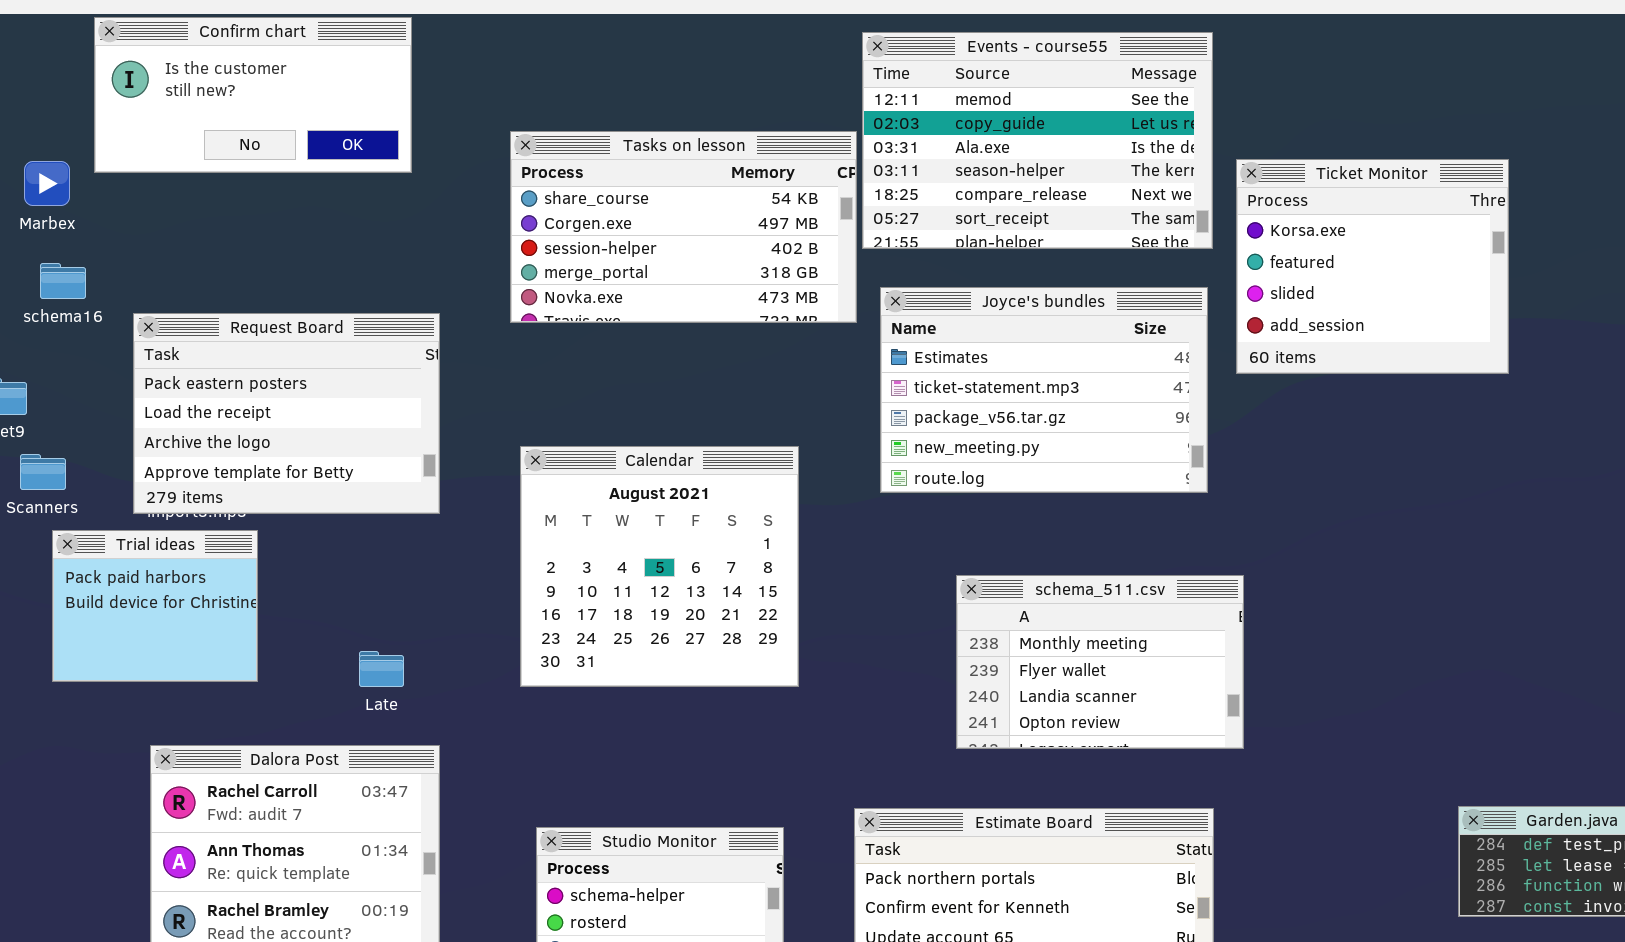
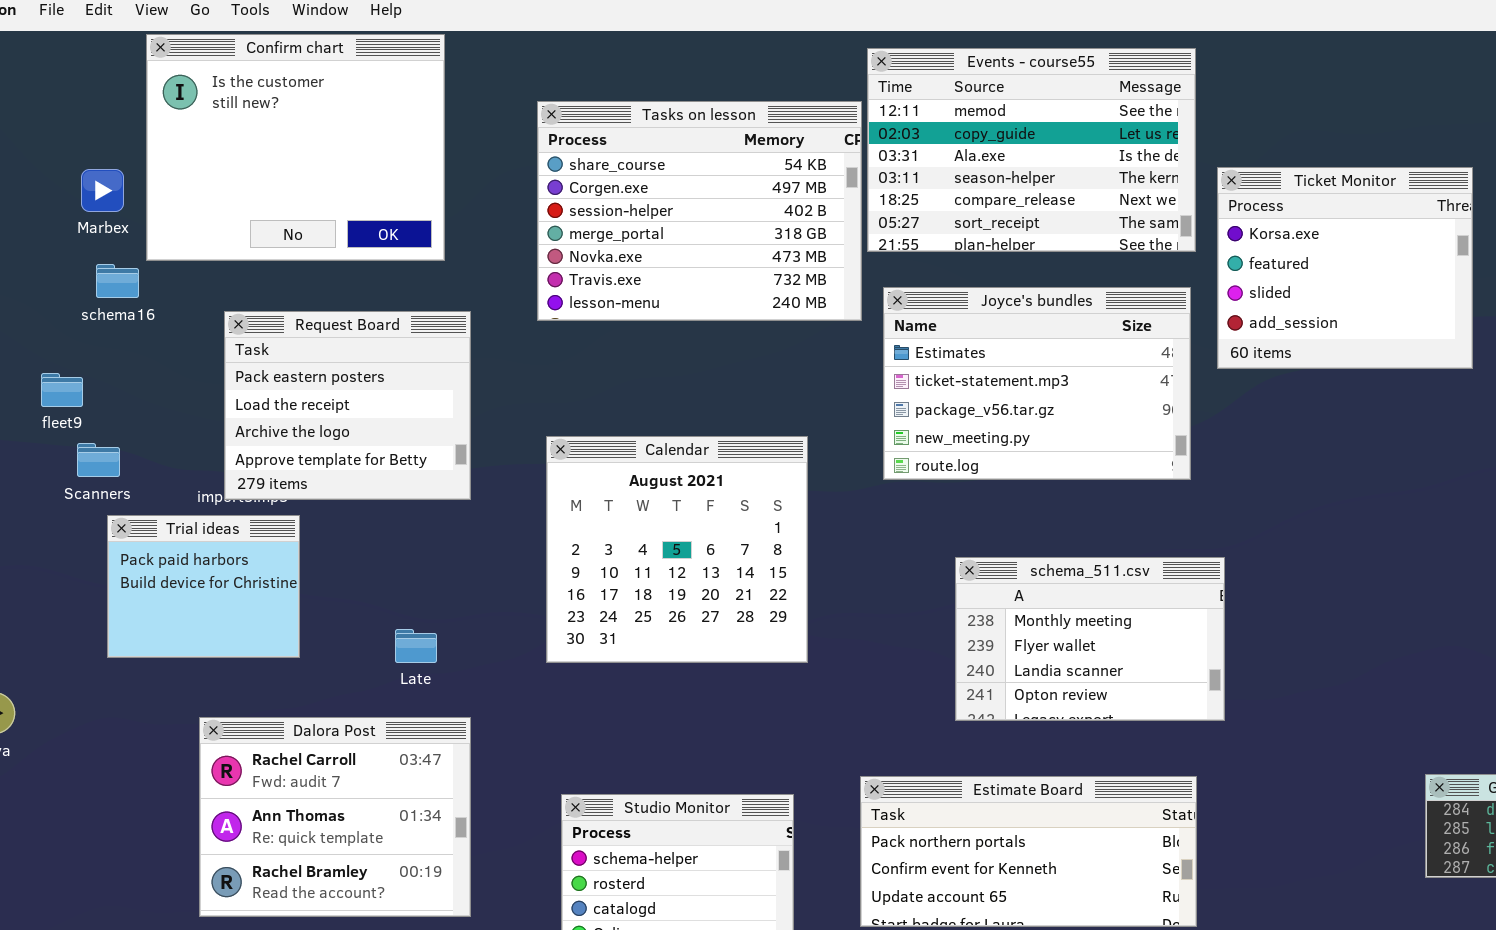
Confirm chart: [94,17,412,173] -> [146,34,445,261], resized
Tasks on lesson: [510,131,857,323] -> [537,101,862,321], resized
Request Board: [133,313,440,514] -> [224,311,471,500], resized

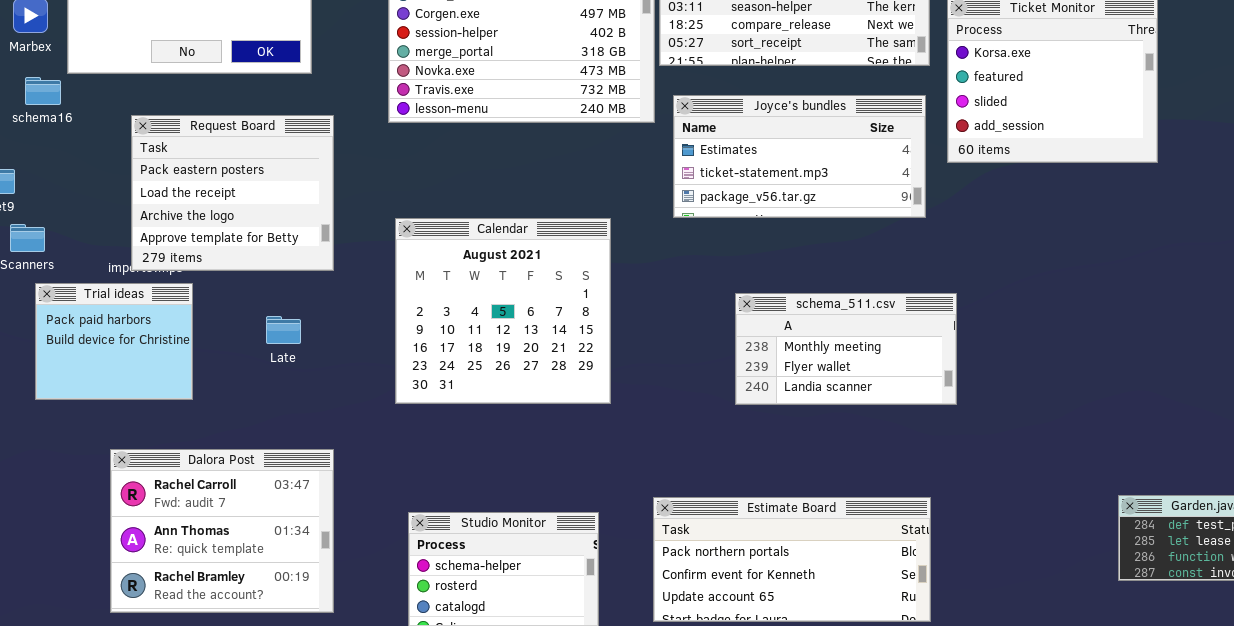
Joyce's bundles: [883,287,1191,480] -> [673,95,926,218], resized
schema_511.csv: [955,557,1225,721] -> [735,293,957,405], moved, resized
Late: [395,629,437,663] -> [266,316,301,344], moved

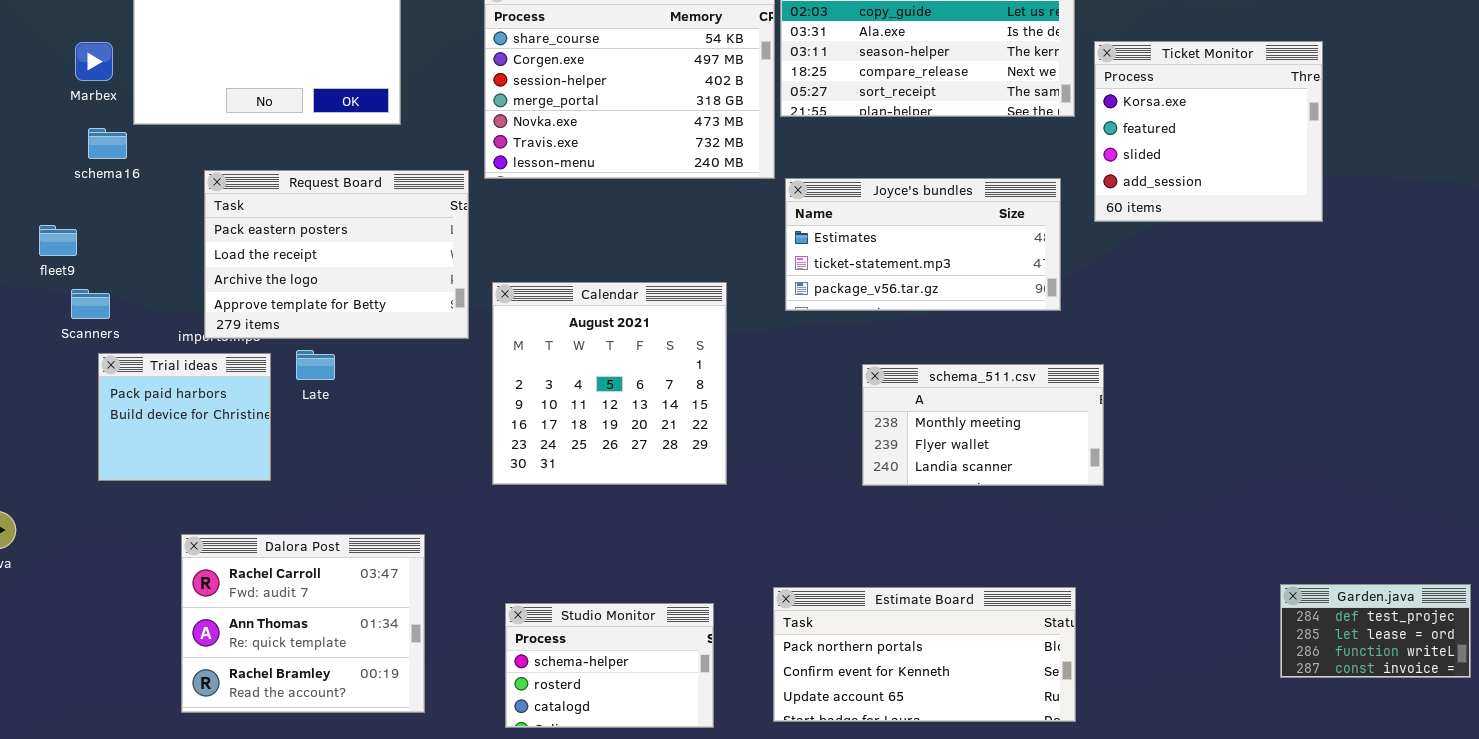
Joyce's bundles: [673,95,926,218] -> [785,178,1061,311], moved
Request Board: [131,115,334,271] -> [204,170,469,339], resized
Late: [266,316,301,344] -> [296,350,335,380], moved

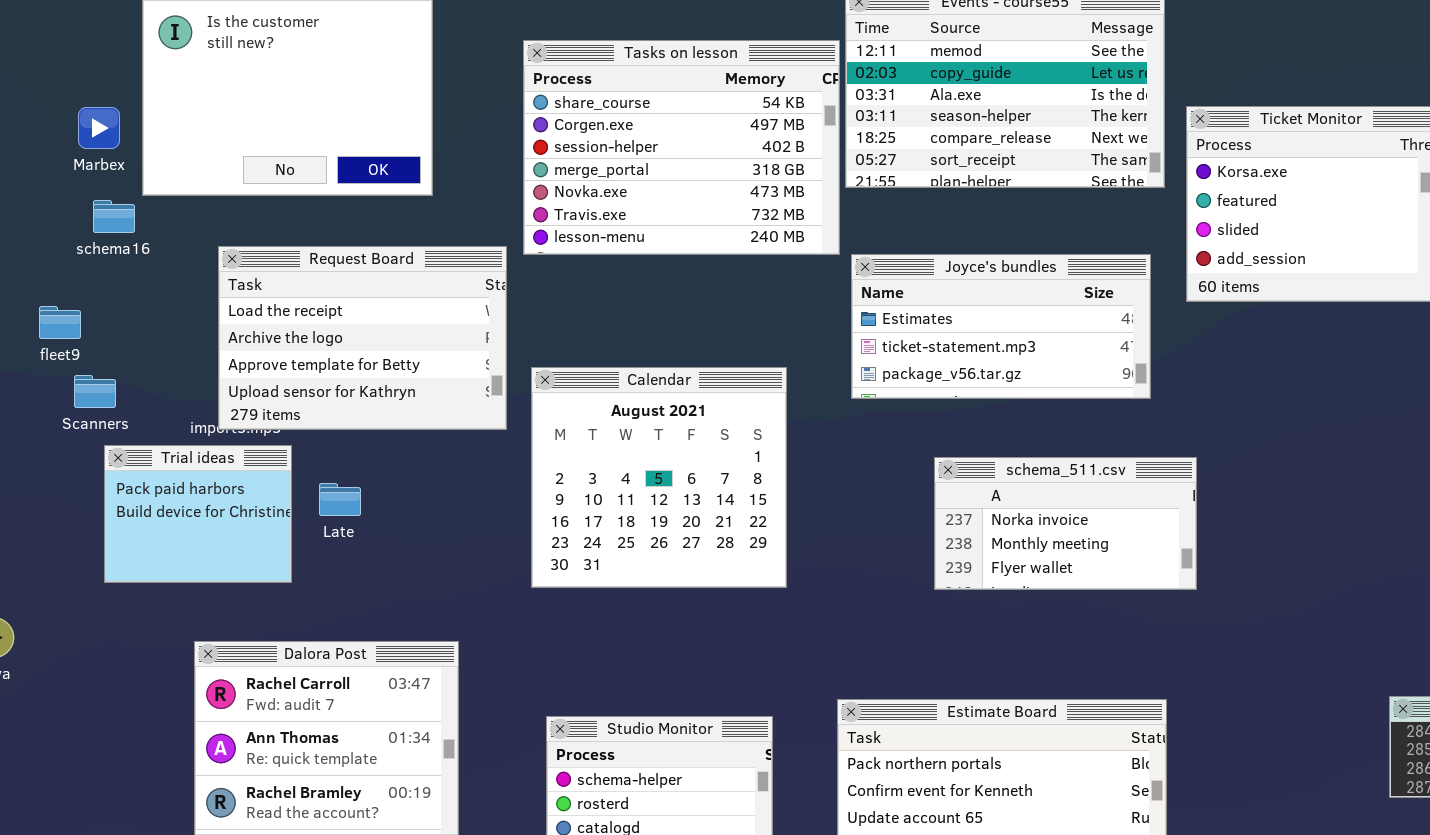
Request Board: [204,170,469,339] -> [218,246,507,430], scrolled down 1 row
Late: [296,350,335,380] -> [319,483,361,516], moved
schema_511.csv: [862,364,1104,486] -> [934,457,1197,590], scrolled up 1 row

